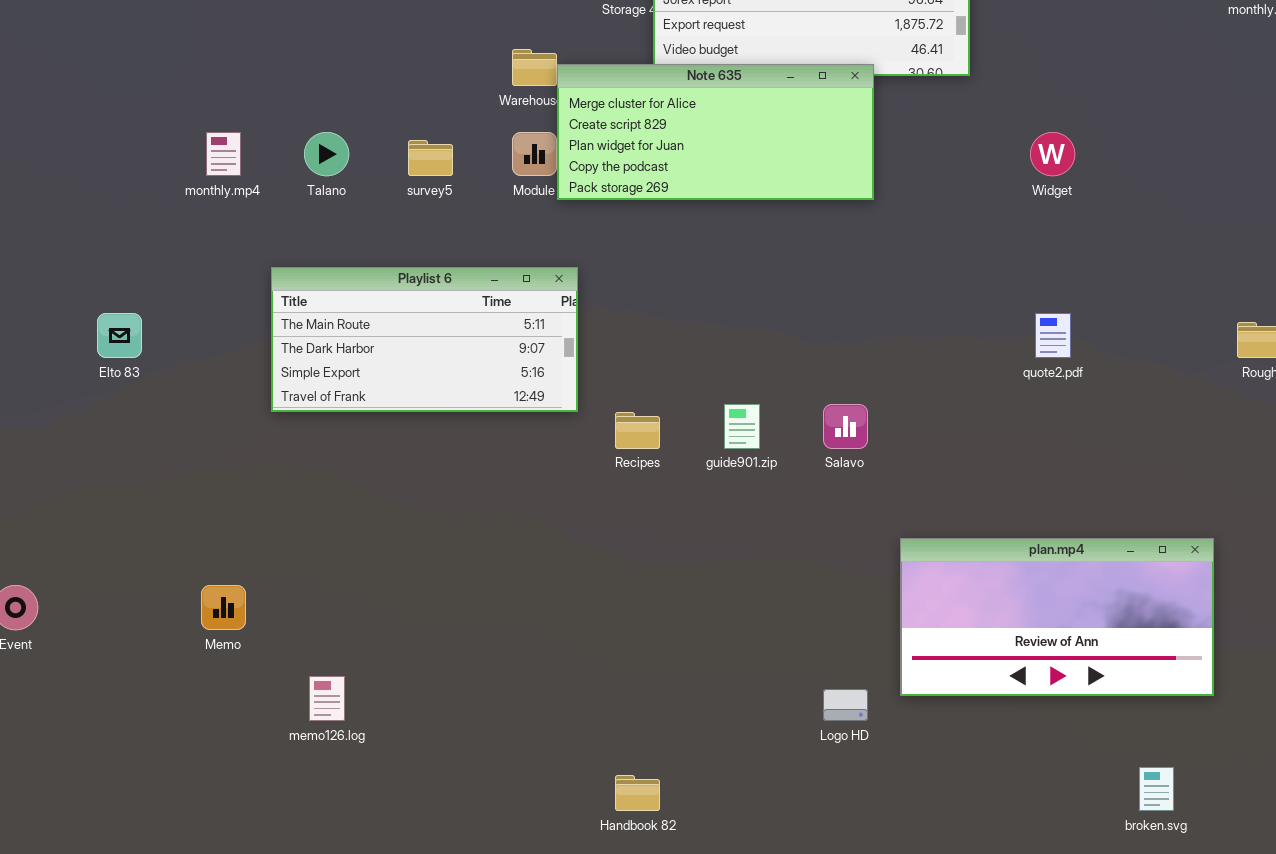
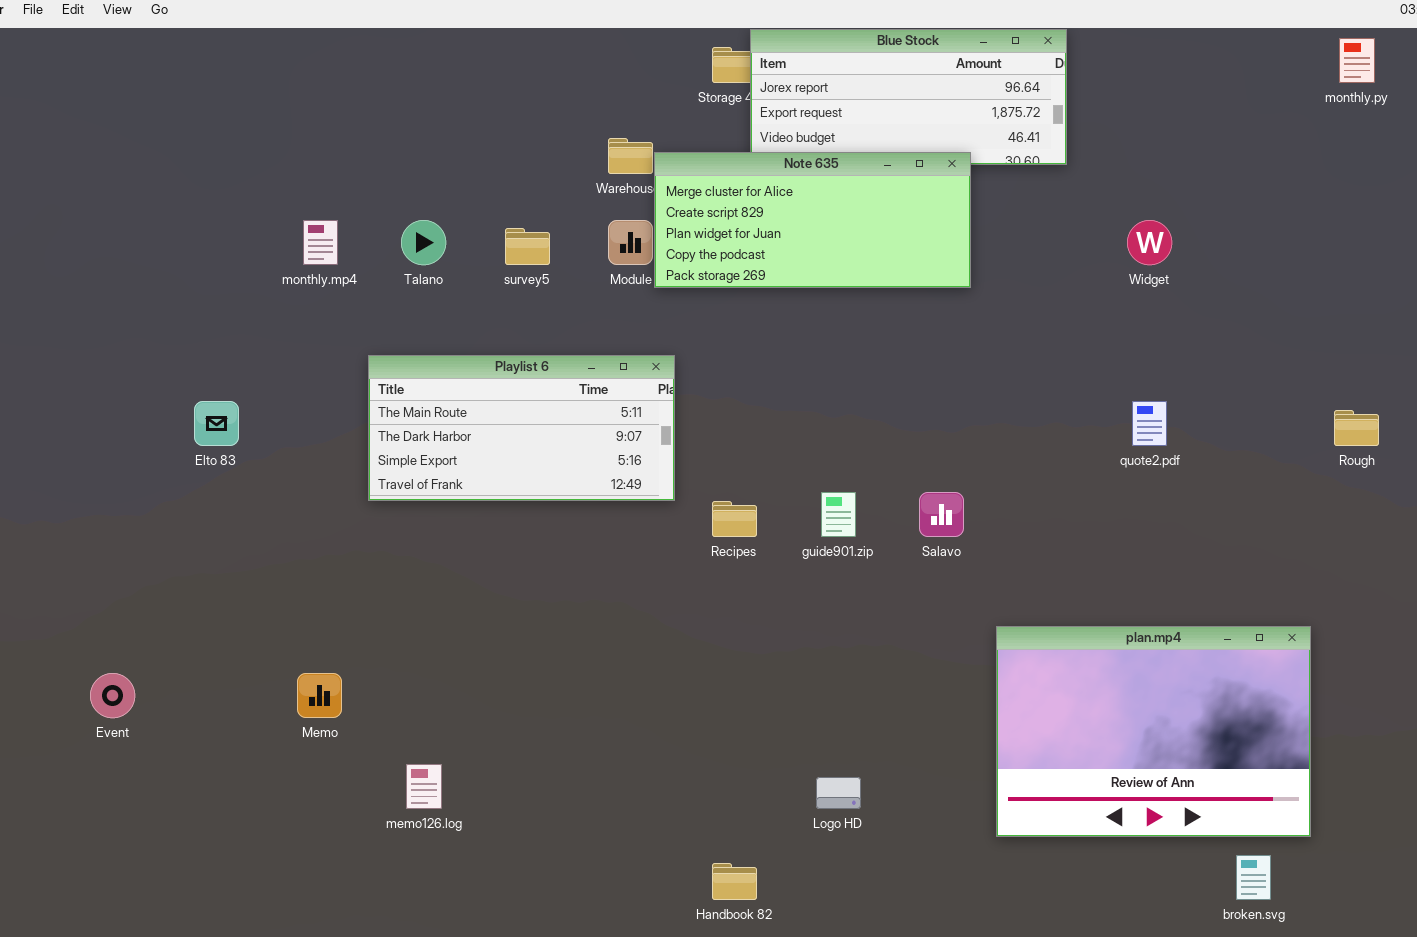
plan.mp4: [900,538,1214,696] -> [996,626,1311,837], resized
Logo HD: [823,689,868,721] -> [816,777,861,809], moved

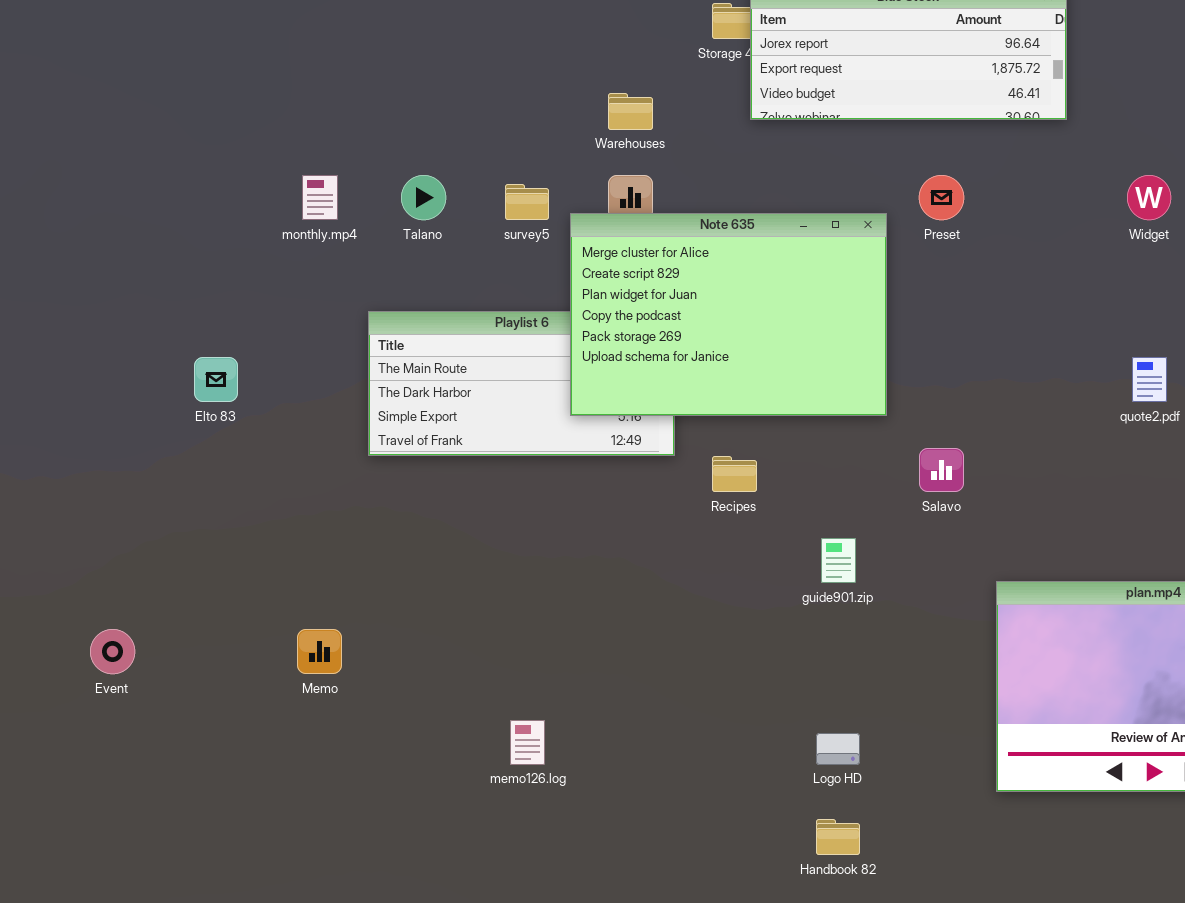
Note 635: [654,152,971,288] -> [570,213,887,416], moved, resized
guide901.zip: [821,492,856,537] -> [821,538,856,583], moved
memo126.log: [406,764,442,809] -> [510,720,545,765], moved
Handbook 82: [712,863,757,900] -> [816,819,860,855], moved

